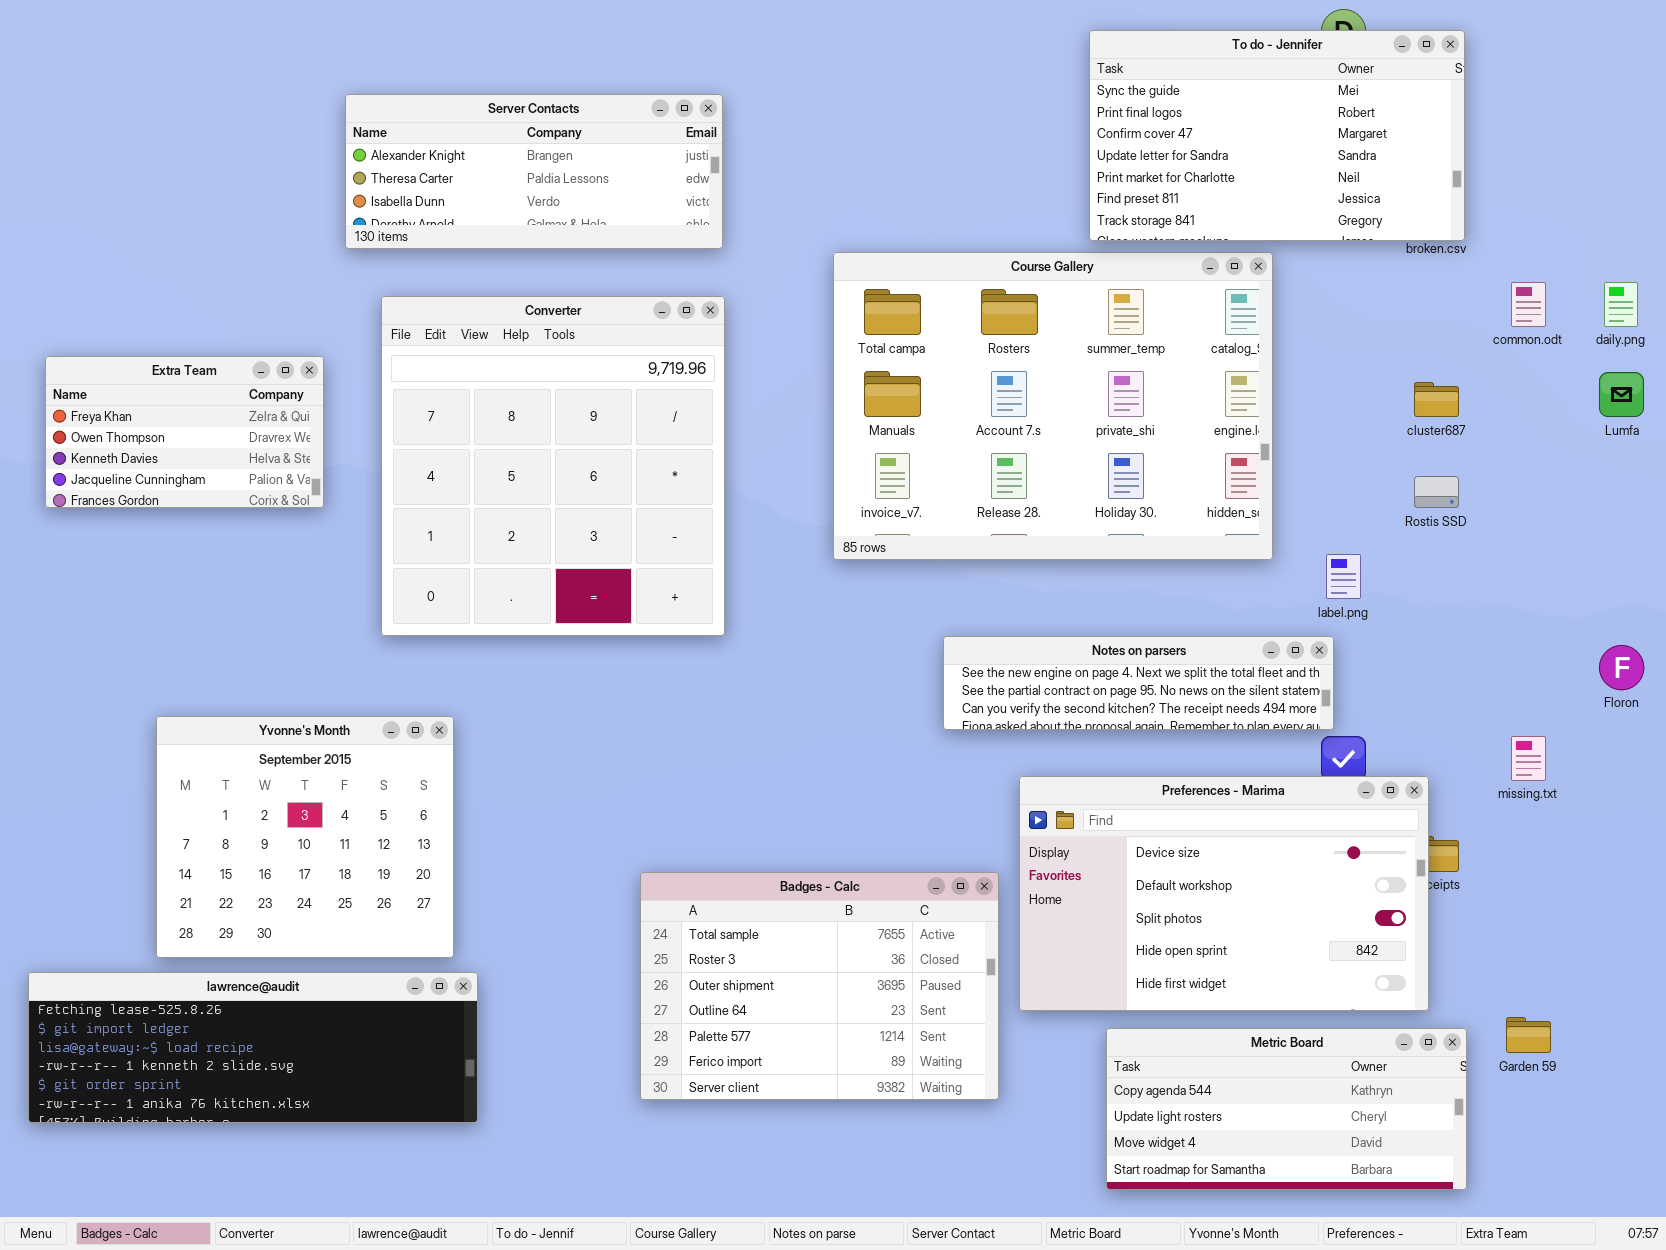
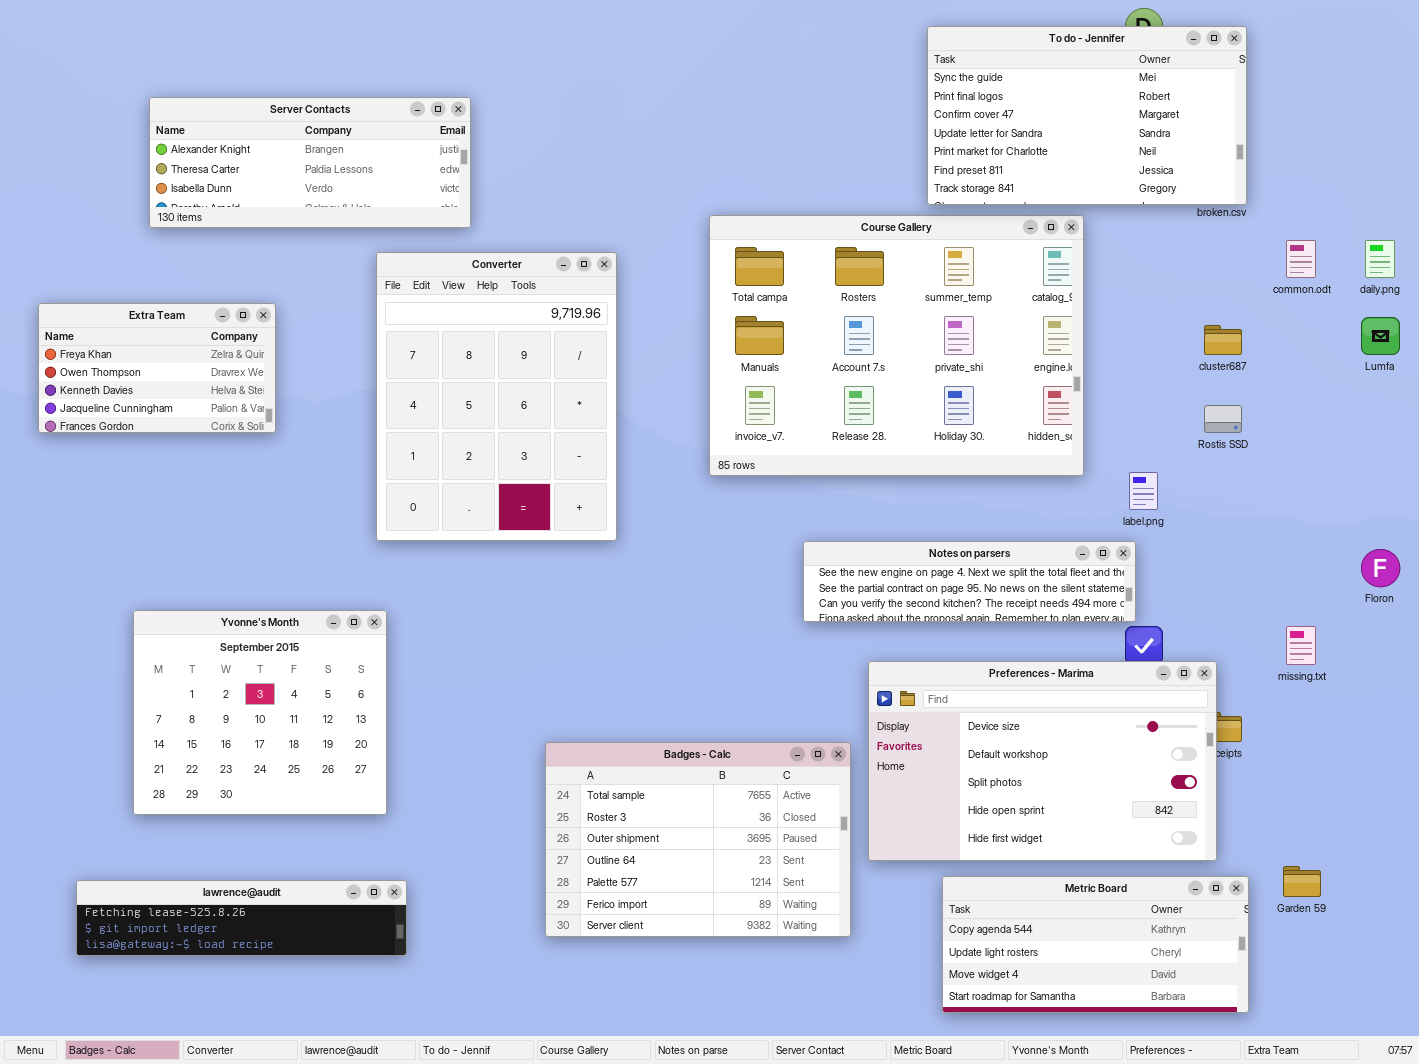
Server Contacts: [345,94,723,249] -> [149,97,471,228], moved
Converter: [381,296,725,636] -> [376,252,617,541], resized
lawrence@audit: [28,972,478,1123] -> [76,880,407,956], resized

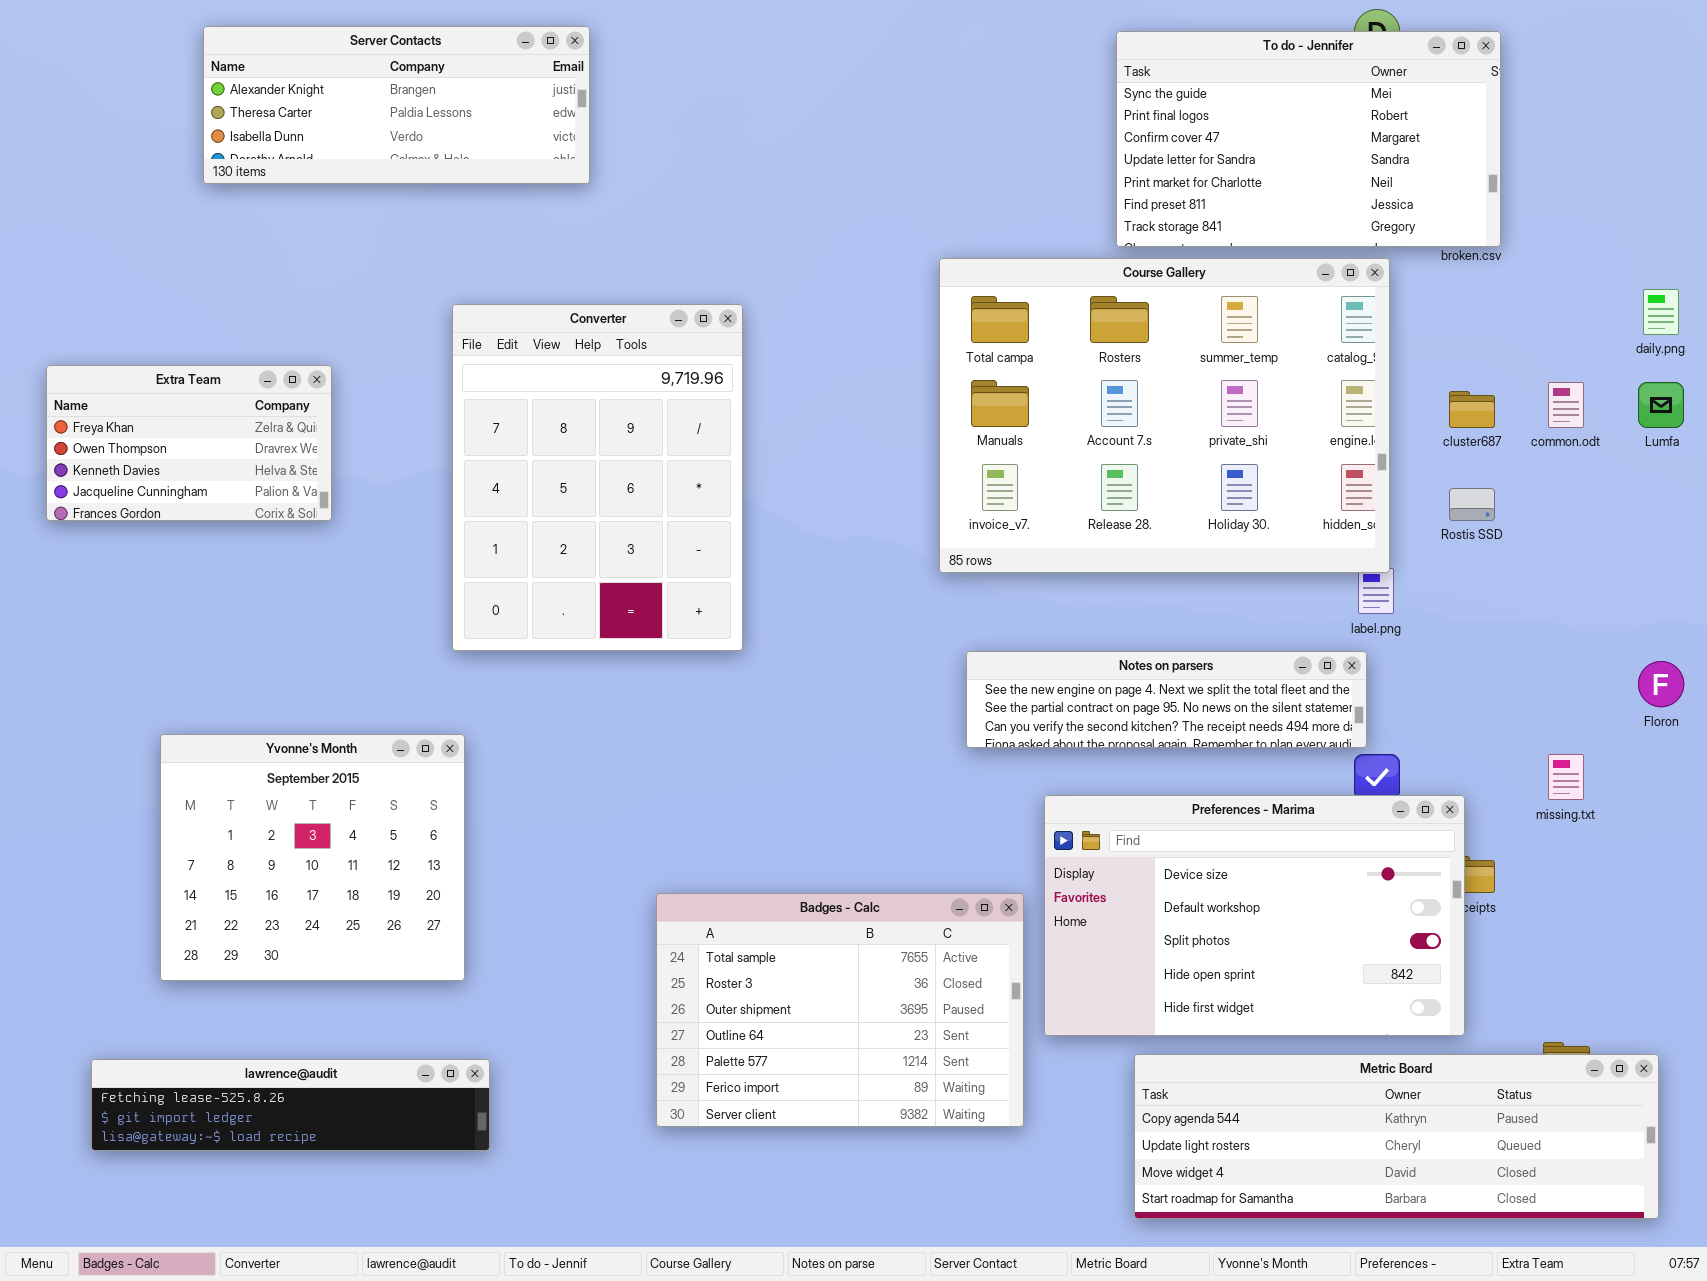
Server Contacts: [149,97,471,228] -> [203,26,590,184], moved
Course Gallery: [709,215,1084,476] -> [939,258,1390,573], moved
common.odt: [1286,240,1316,278] -> [1548,382,1584,428], moved
Metric Board: [942,876,1249,1013] -> [1134,1054,1659,1219], resized

